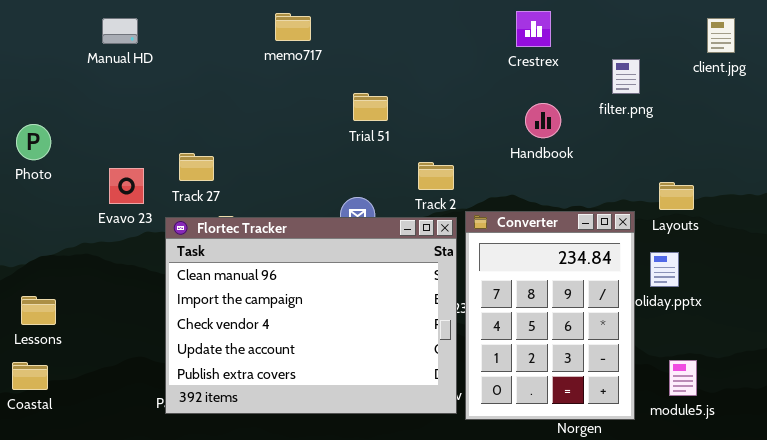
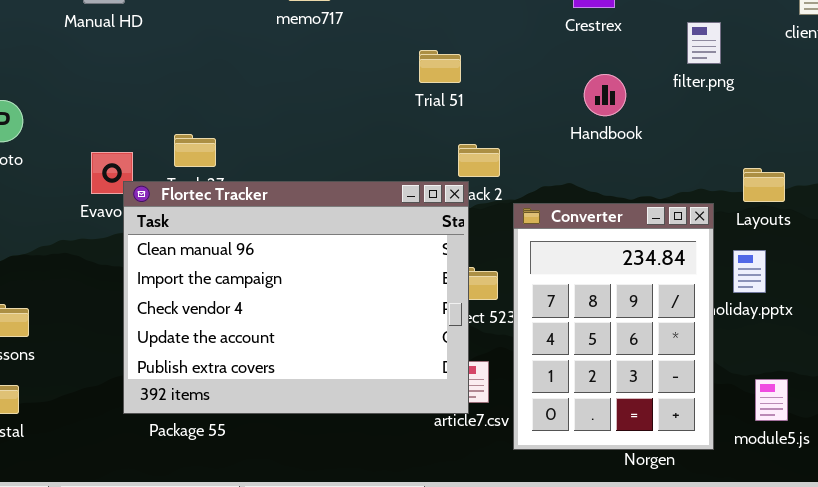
Trial 51: [353,93,388,121] -> [419,50,461,83], moved
Flortec Tracker: [165,217,457,414] -> [123,181,469,414], moved

